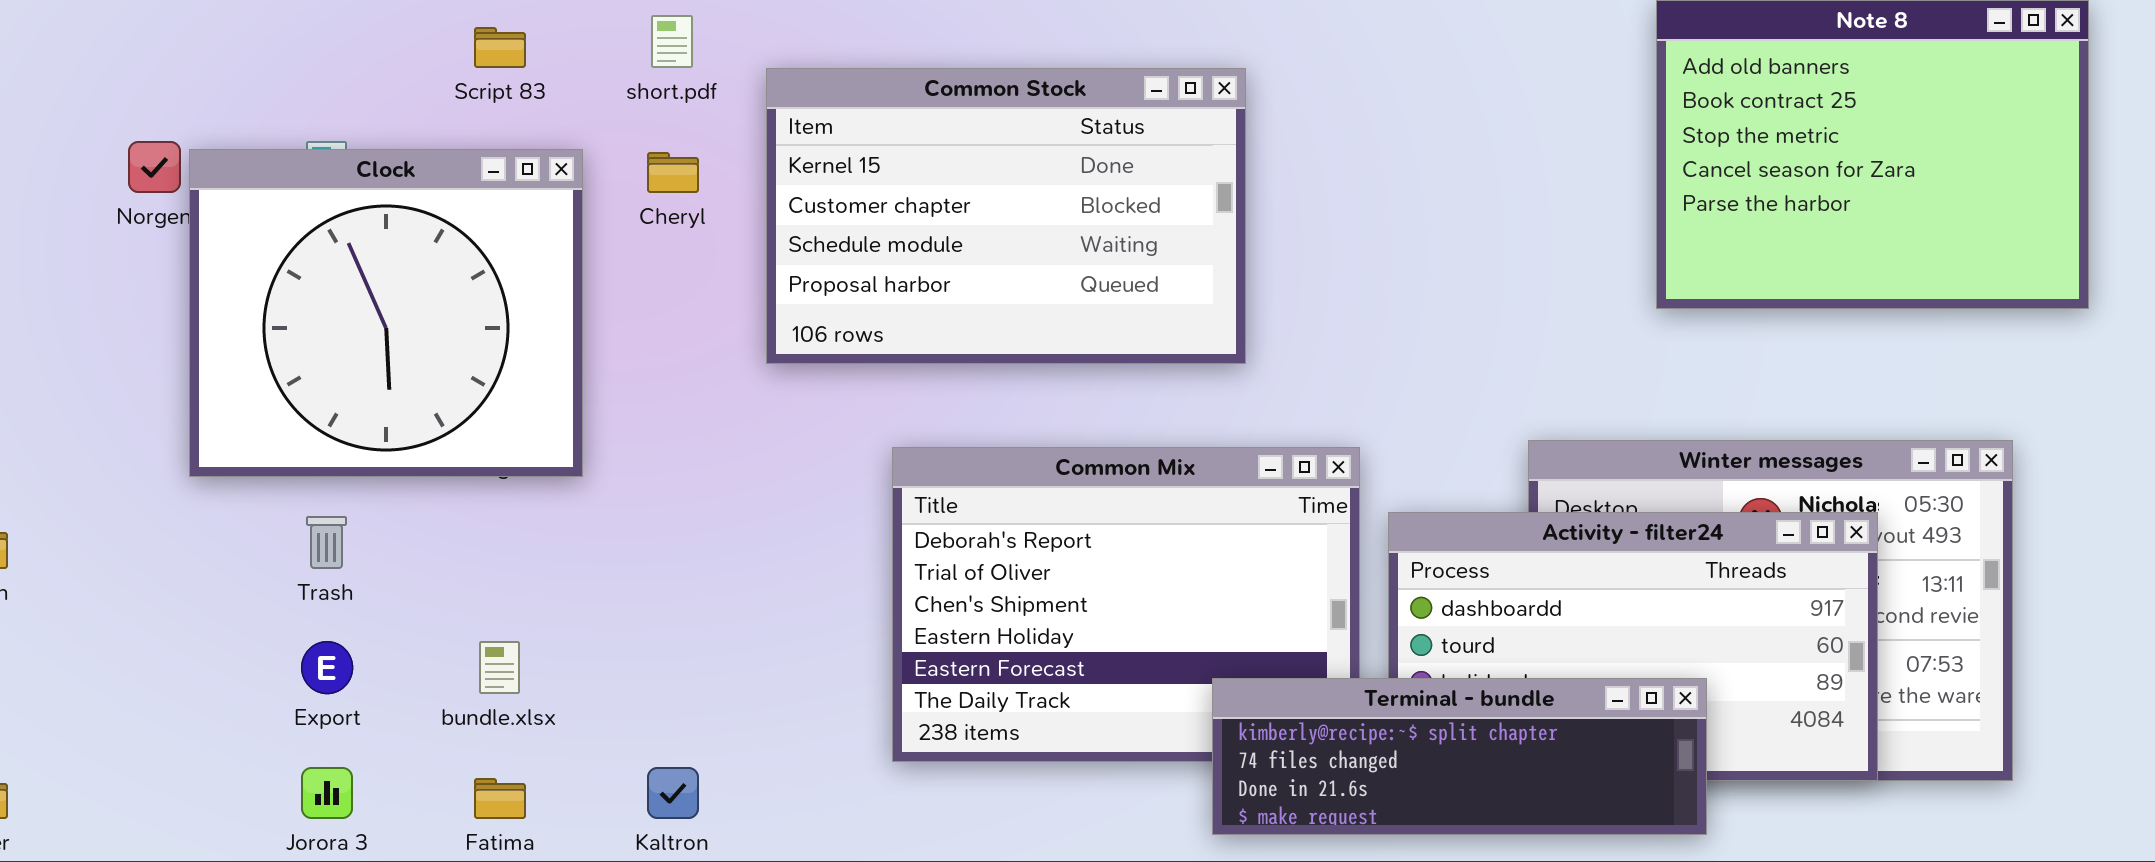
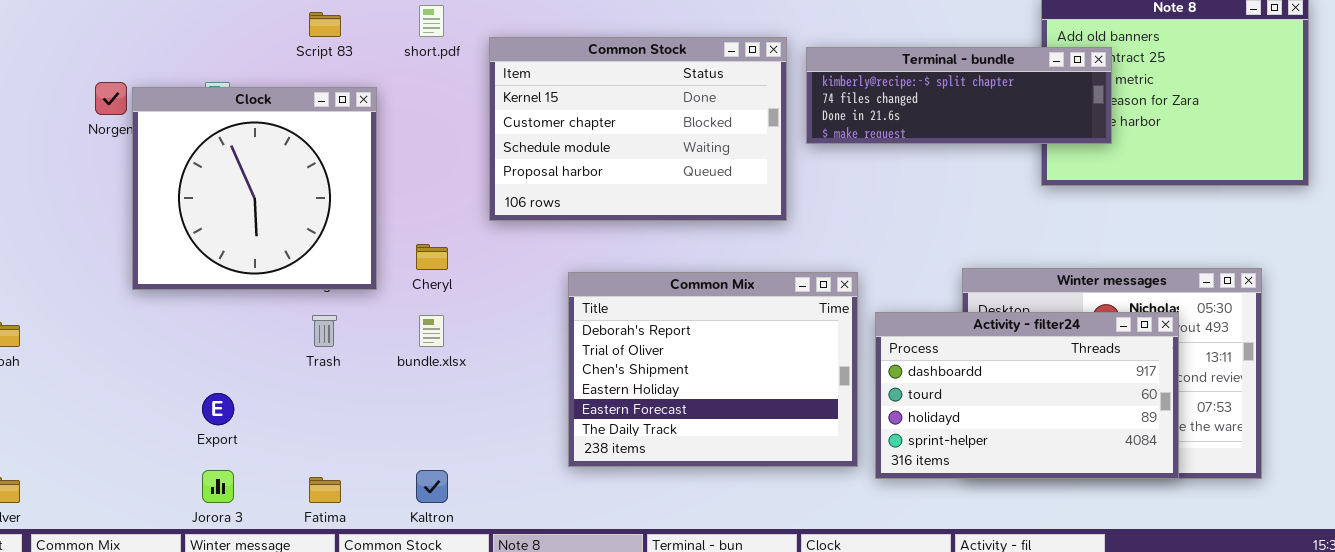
Cheryl: [647,152,699,193] -> [416,244,448,270], moved
Trash: [306,516,347,569] -> [312,315,337,347], moved
bundle.xlsx: [479,641,520,694] -> [419,315,444,347], moved
Terminal - bundle: [1212,678,1707,835] -> [806,47,1112,144], moved

